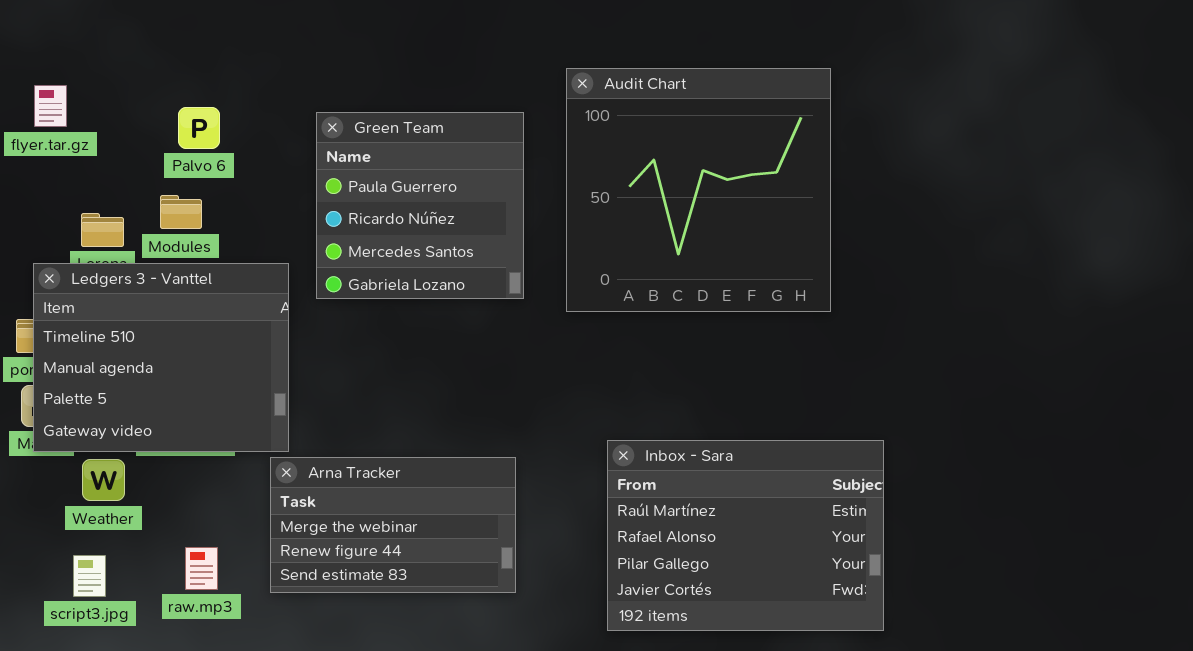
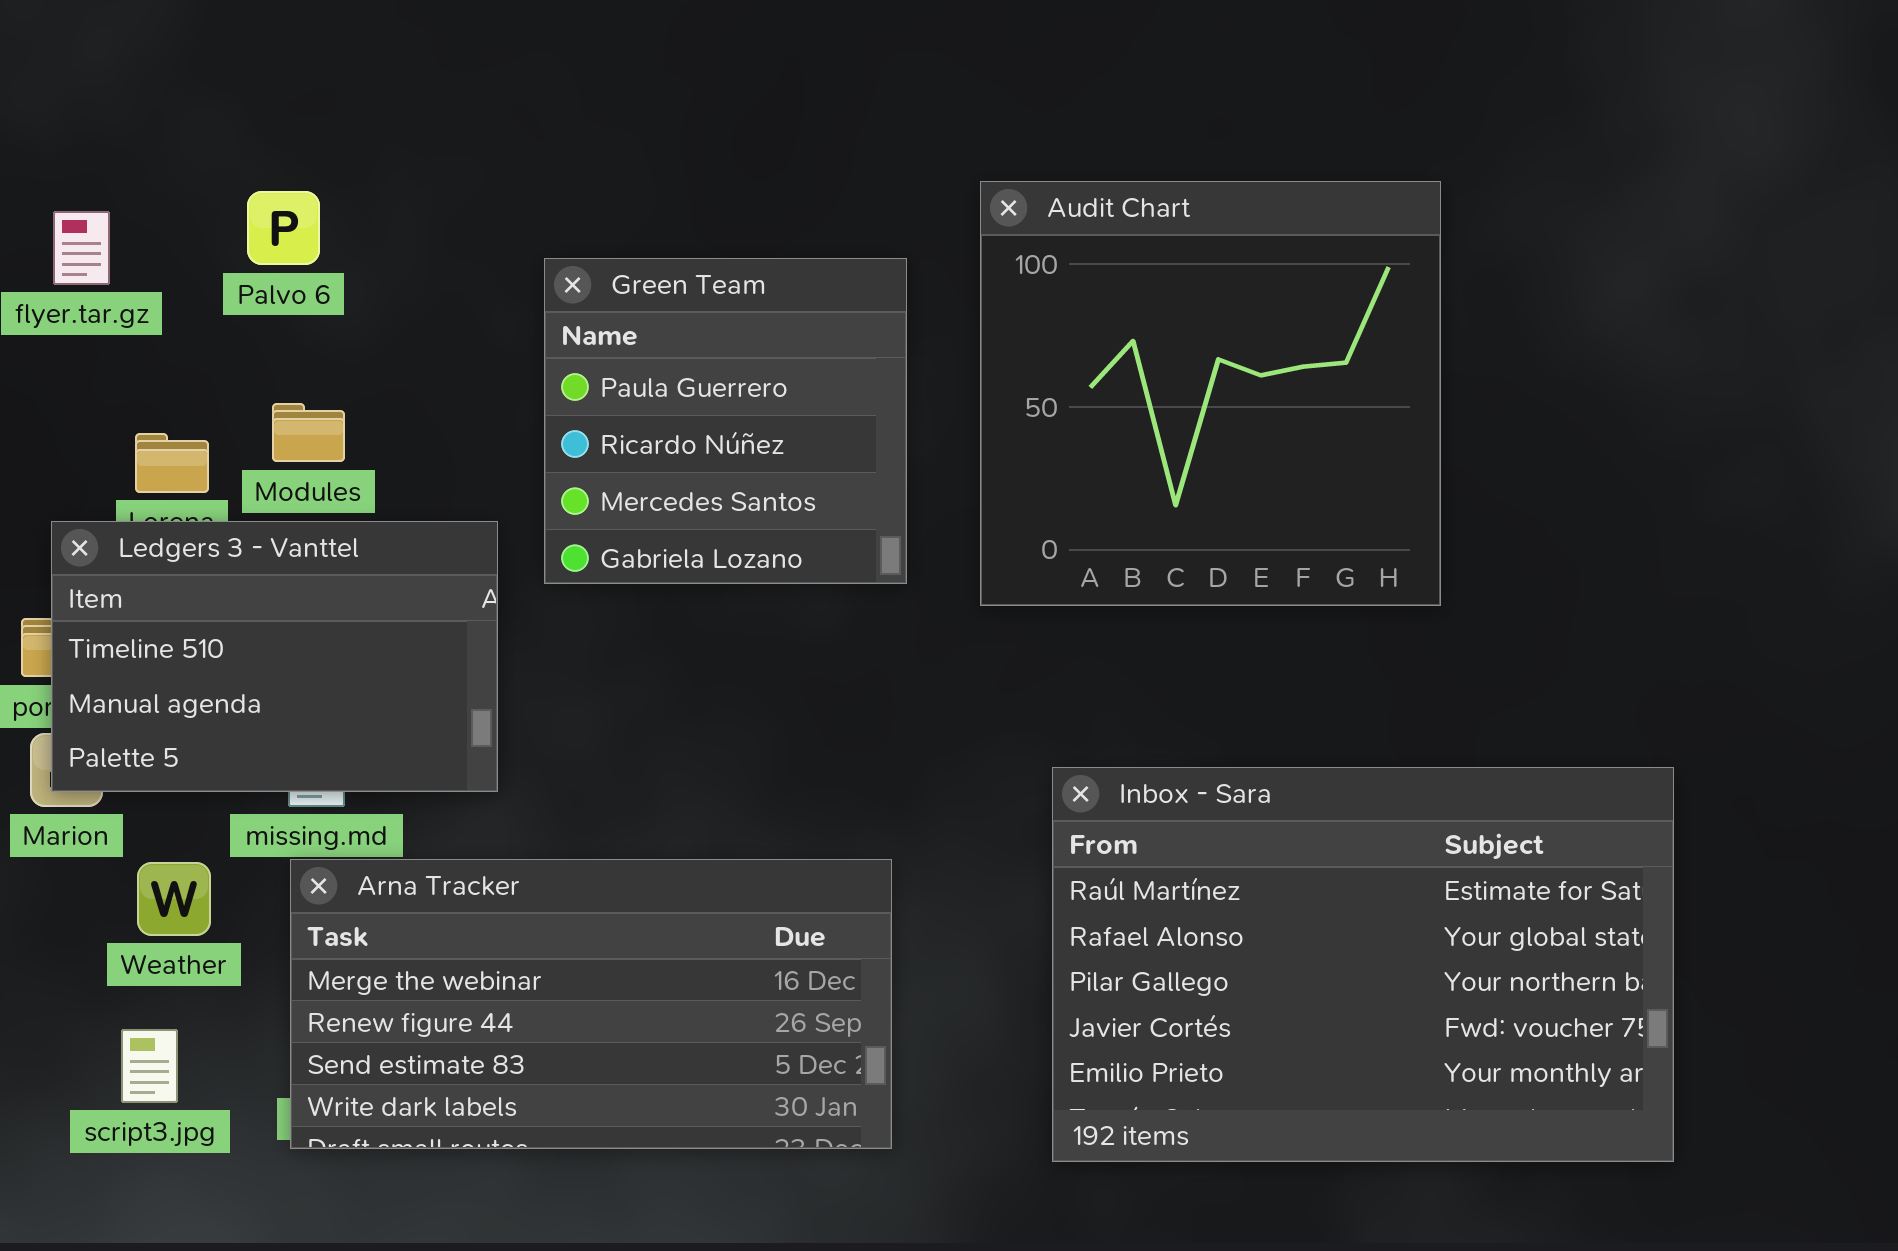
Palvo 6: [178,107,220,149] -> [247,191,320,265], moved
Ledgers 3 - Vanttel: [33,263,289,452] -> [51,521,498,792], resized
Inbox - Sara: [607,440,884,631] -> [1052,767,1674,1162], resized
Arna Tracker: [270,457,516,593] -> [290,859,892,1149], resized

